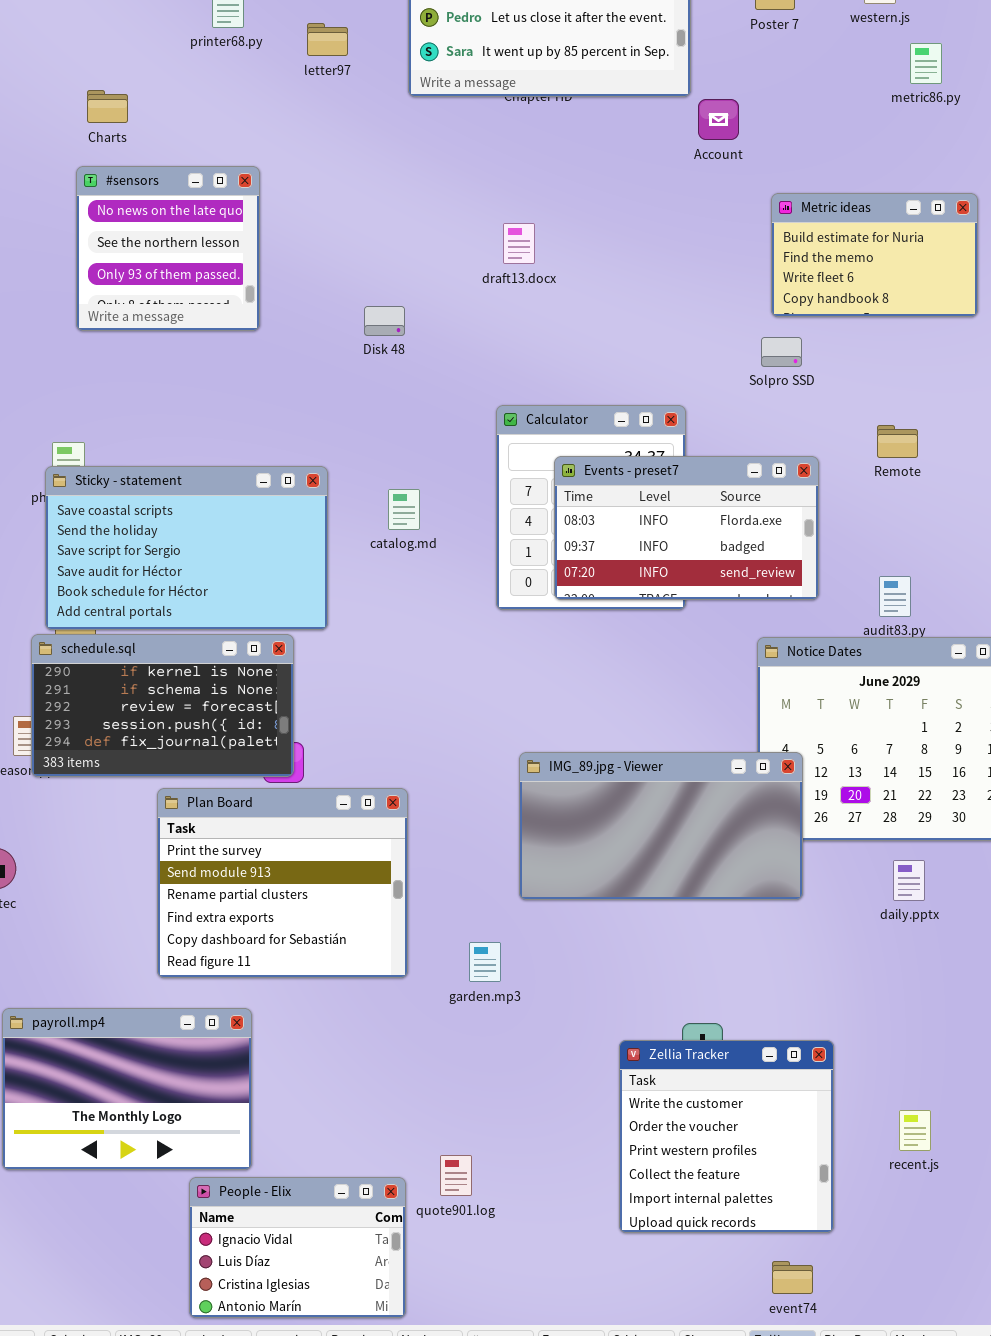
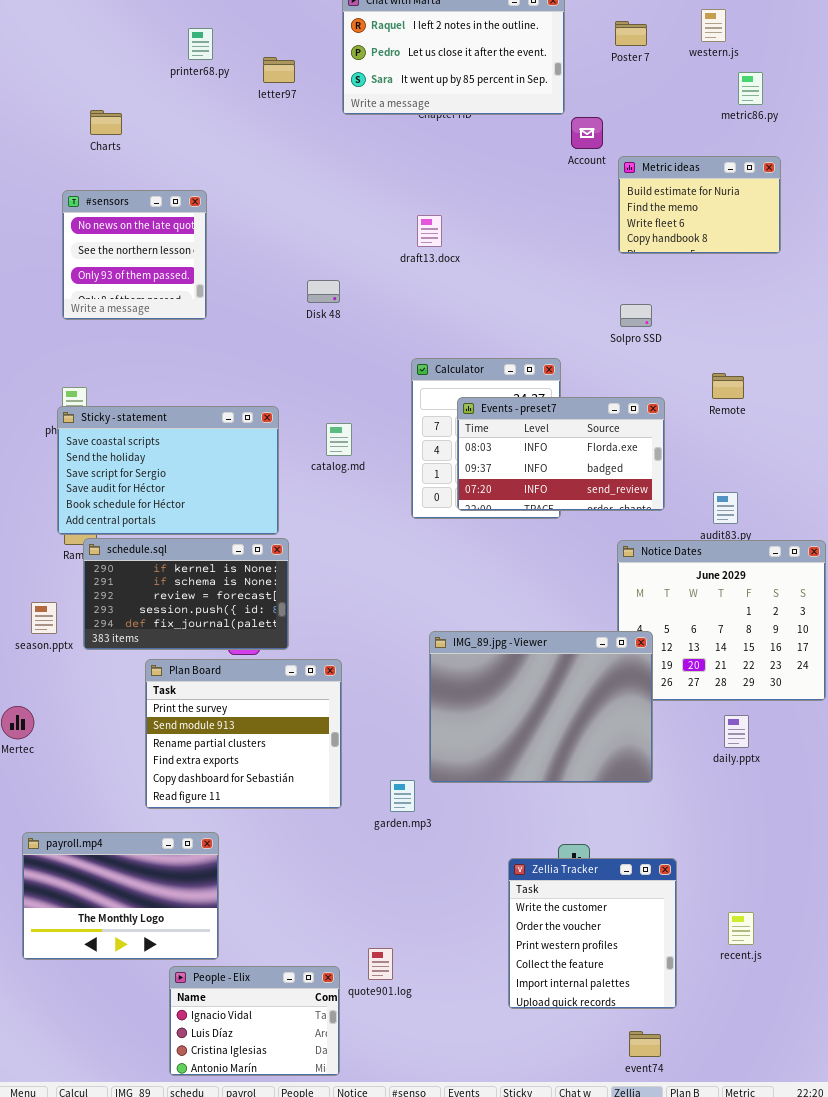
#sensors: [76,166,260,331] -> [62,190,207,320], moved
Metric ideas: [771,193,978,317] -> [618,156,781,254], moved
schedule.sql: [31,634,294,777] -> [83,538,289,650], moved
IMG_89.jpg - Viewer: [519,752,803,900] -> [429,631,653,783], resized

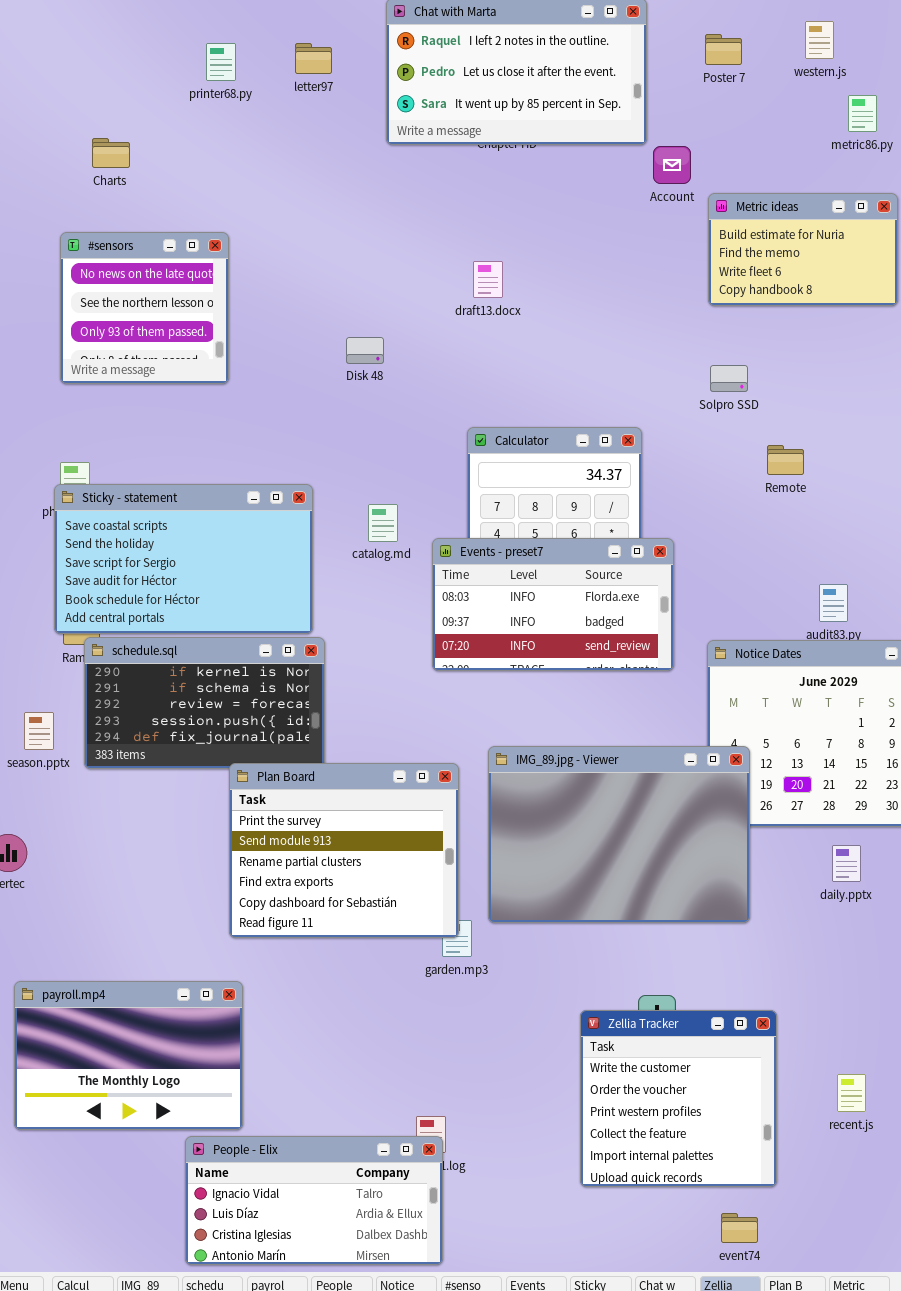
letter97: [263,57,295,83] -> [295,43,332,74], moved
Remote: [712,373,744,399] -> [767,445,804,475], moved
Events - preset7: [457,397,665,511] -> [432,538,674,671], moved
Plan Board: [145,659,342,809] -> [229,763,459,938], moved
People - Elix: [169,966,340,1076] -> [185,1136,443,1265], resized

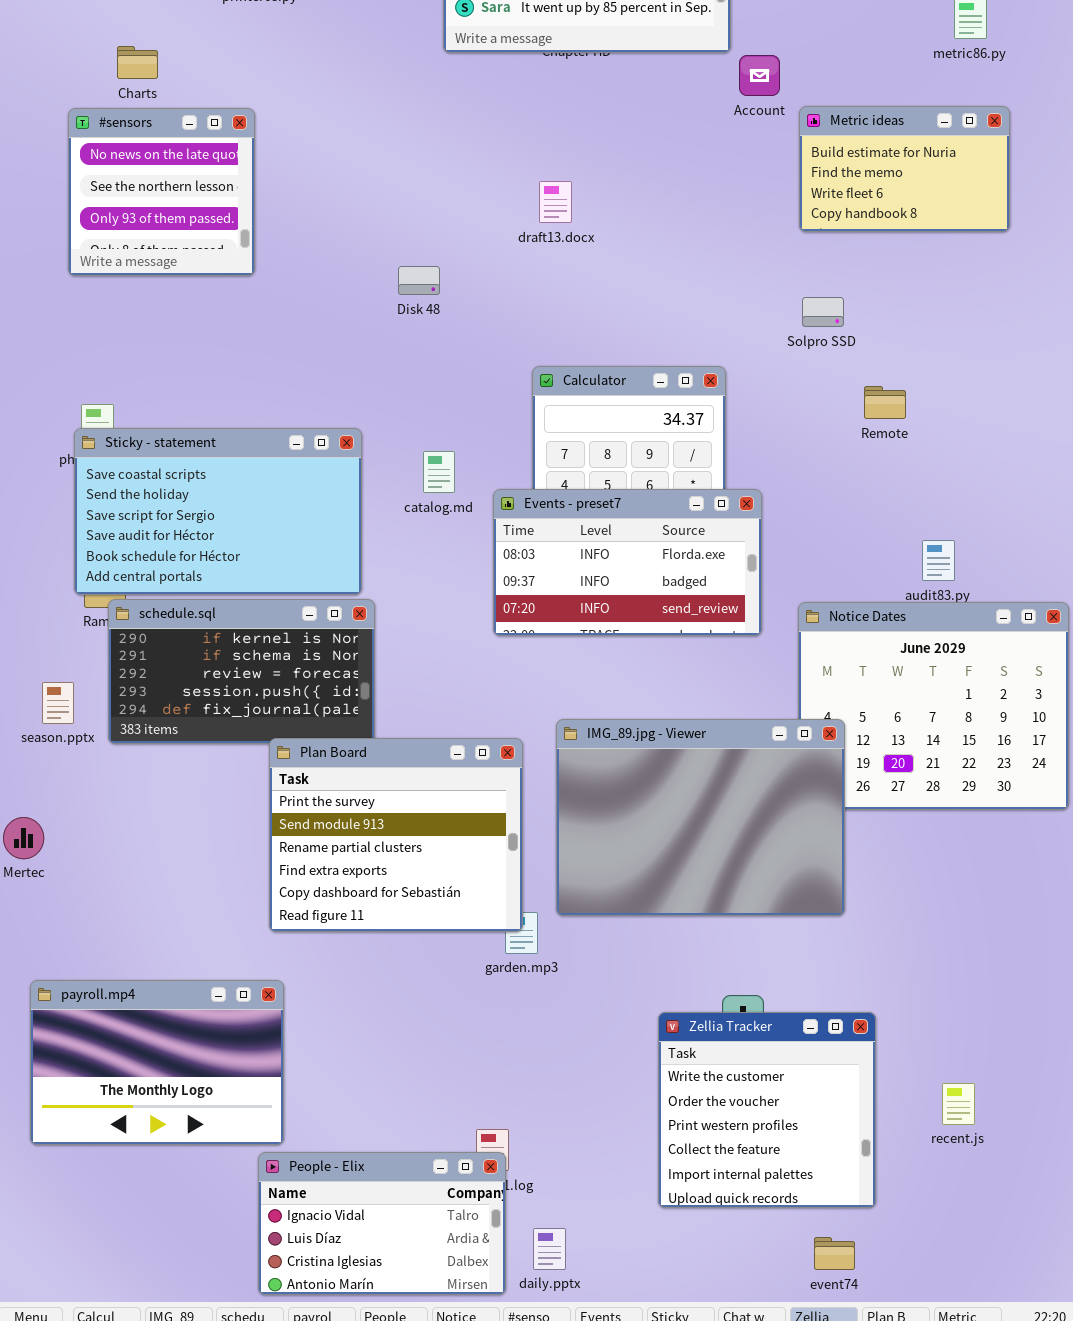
#sensors: [60,232,229,384] -> [68,108,255,276], moved
daily.pptx: [832,845,861,882] -> [533,1228,566,1270], moved
People - Elix: [185,1136,443,1265] -> [258,1152,506,1295], resized

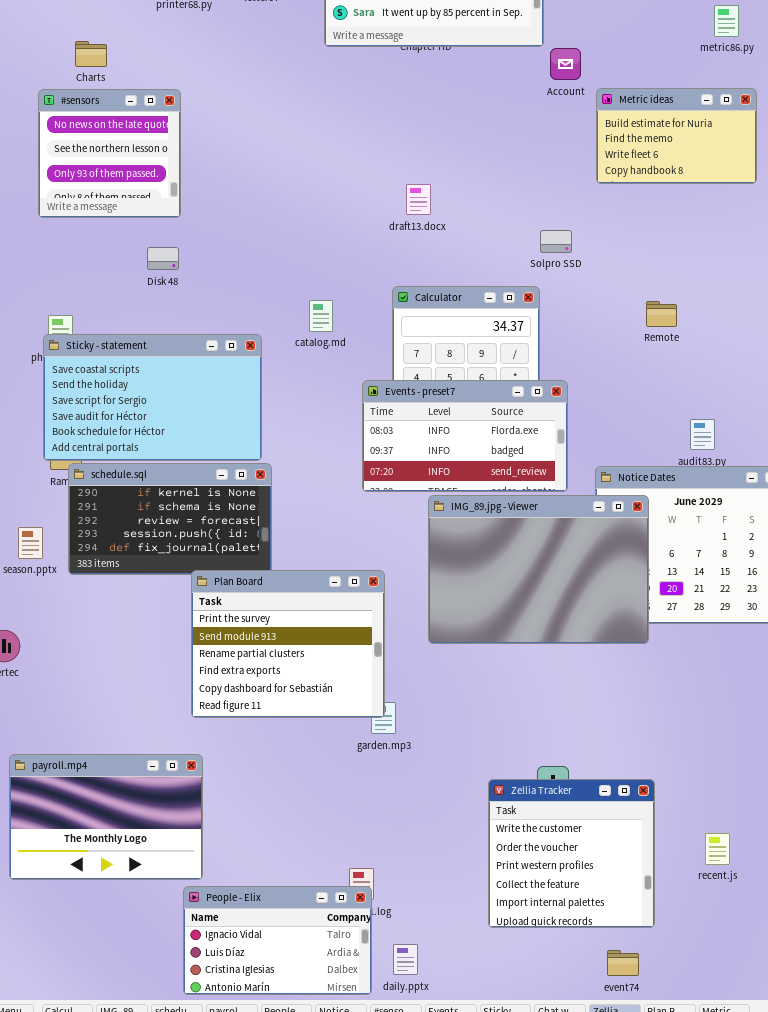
draft13.docx: [539,181,572,223] -> [406,184,431,215], moved
Disk 48: [398,266,440,295] -> [147,247,179,270], moved
Solpro SSD: [802,297,844,327] -> [540,230,572,253], moved
catalog.md: [423,451,455,493] -> [309,300,333,332], moved
IMG_89.jpg - Viewer: [556,719,845,916] -> [428,495,649,644], moved

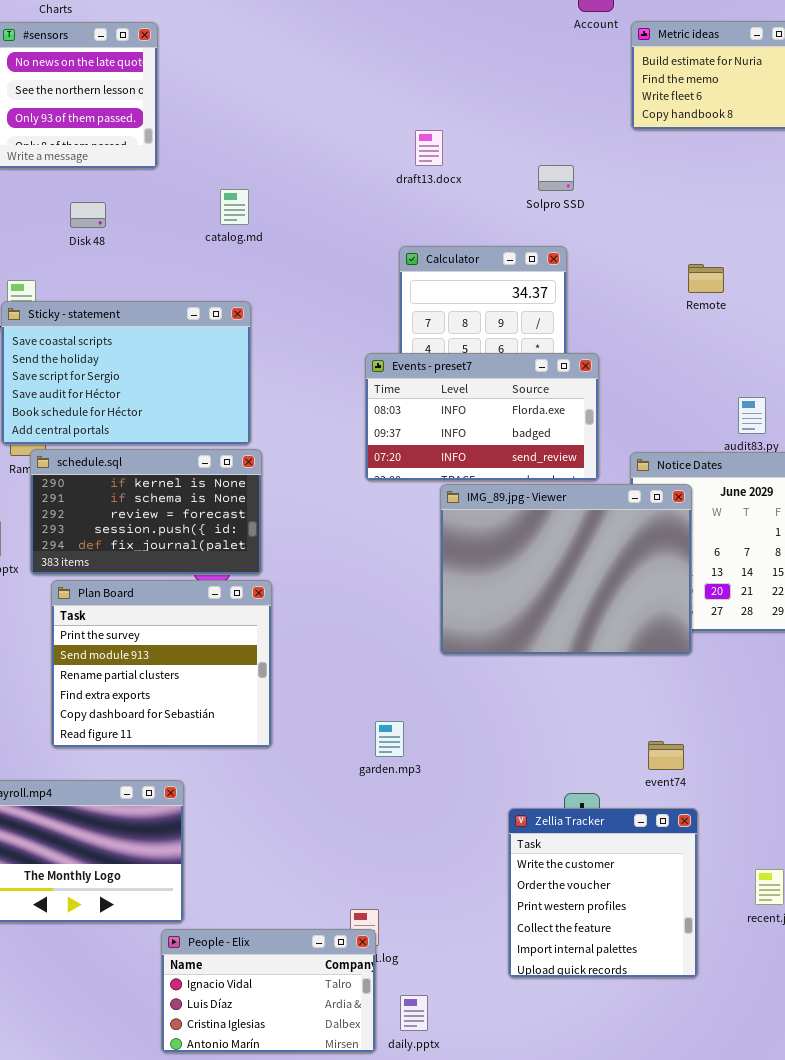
Solpro SSD: [540,230,572,253] -> [538,165,574,191], moved
Disk 48: [147,247,179,270] -> [70,202,106,228], moved
catalog.md: [309,300,333,332] -> [220,189,249,225], moved
Plan Board: [191,570,385,718] -> [51,580,272,748], moved
event74: [607,950,639,976] -> [648,741,684,770], moved

